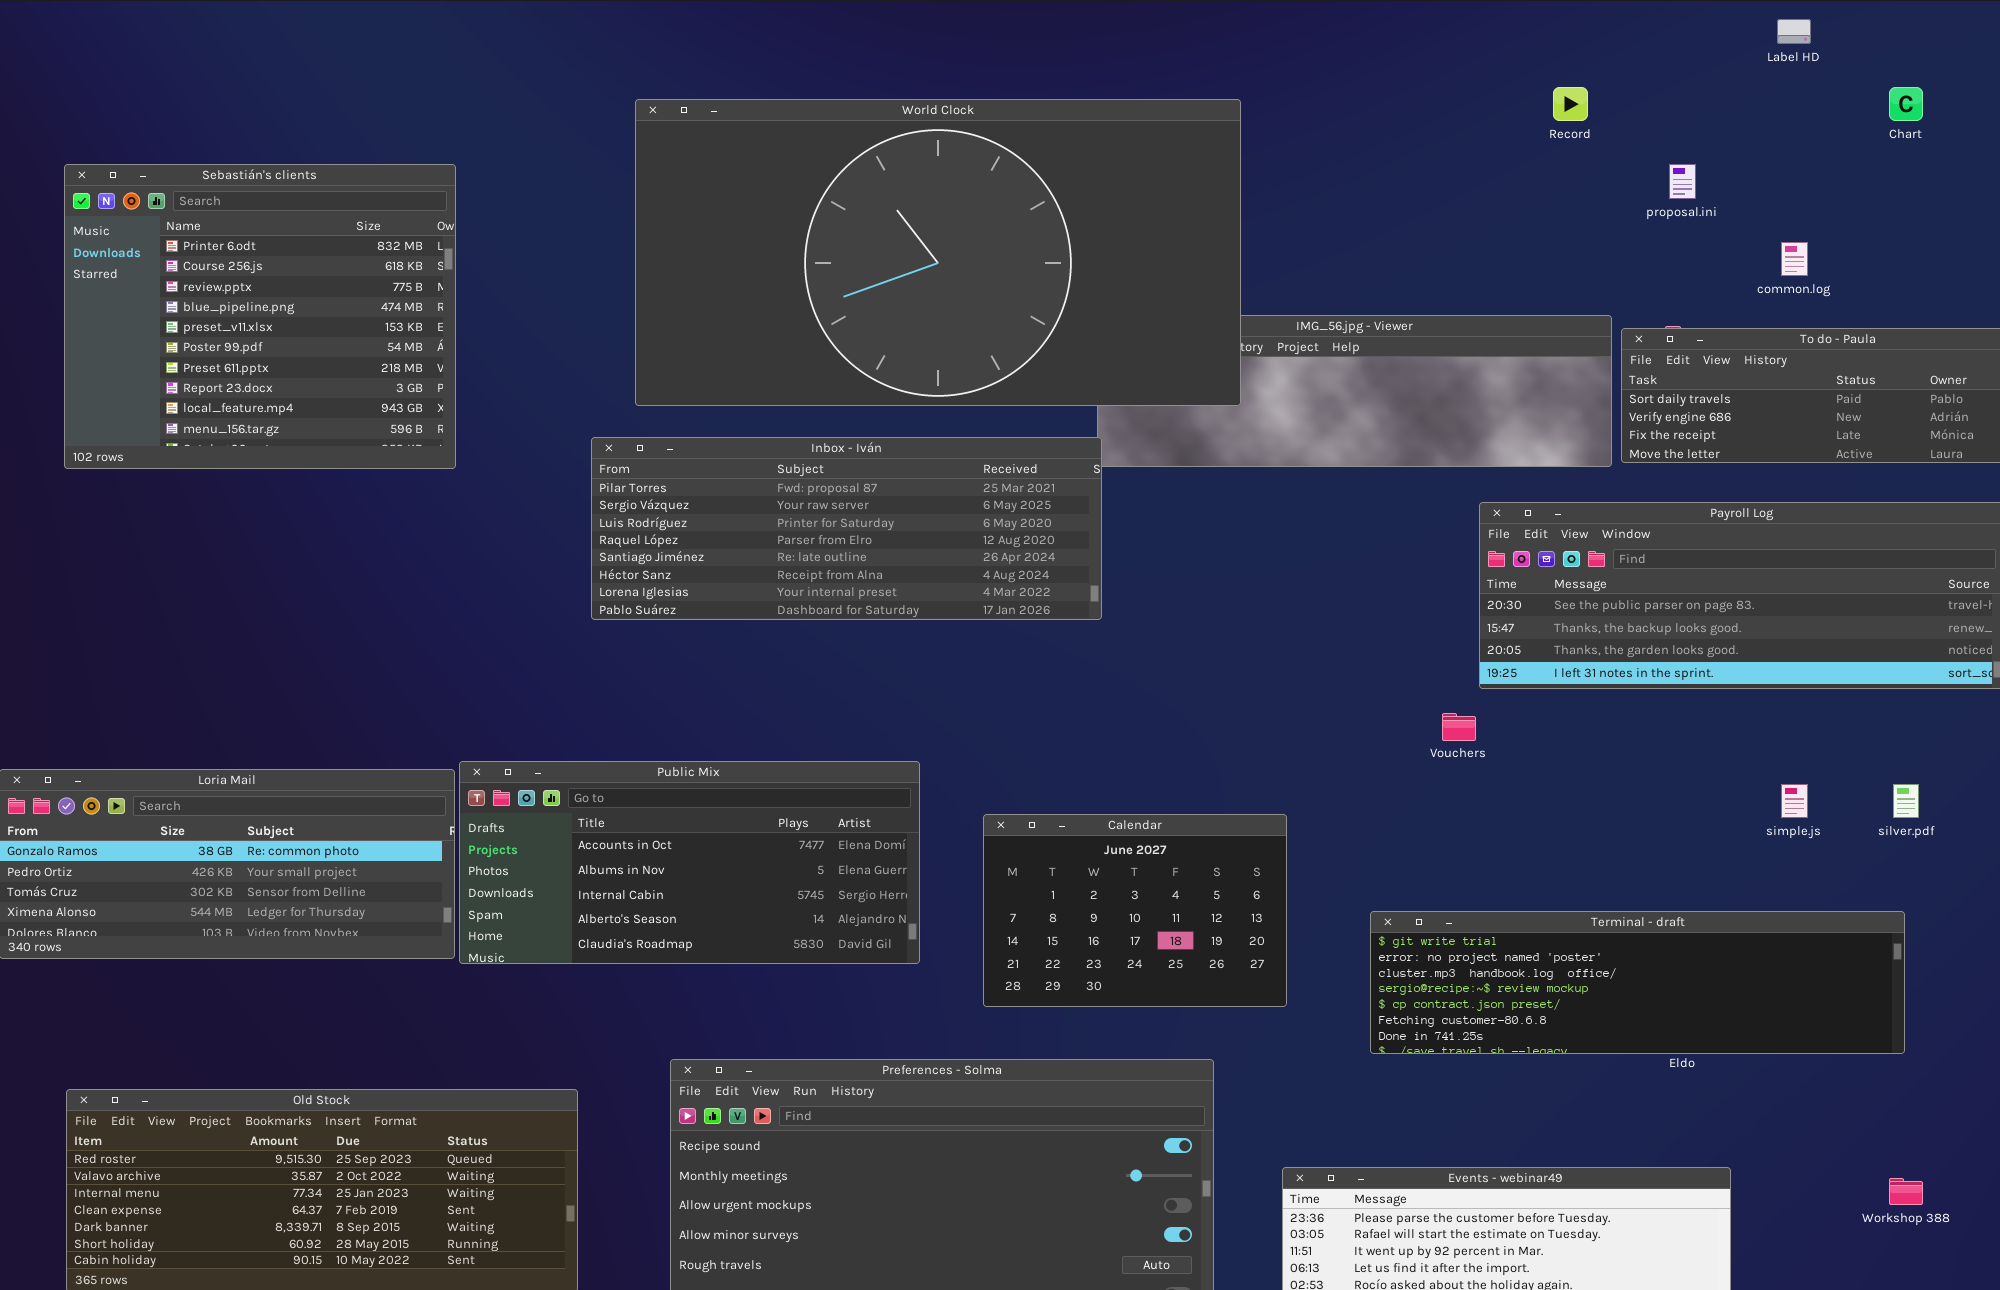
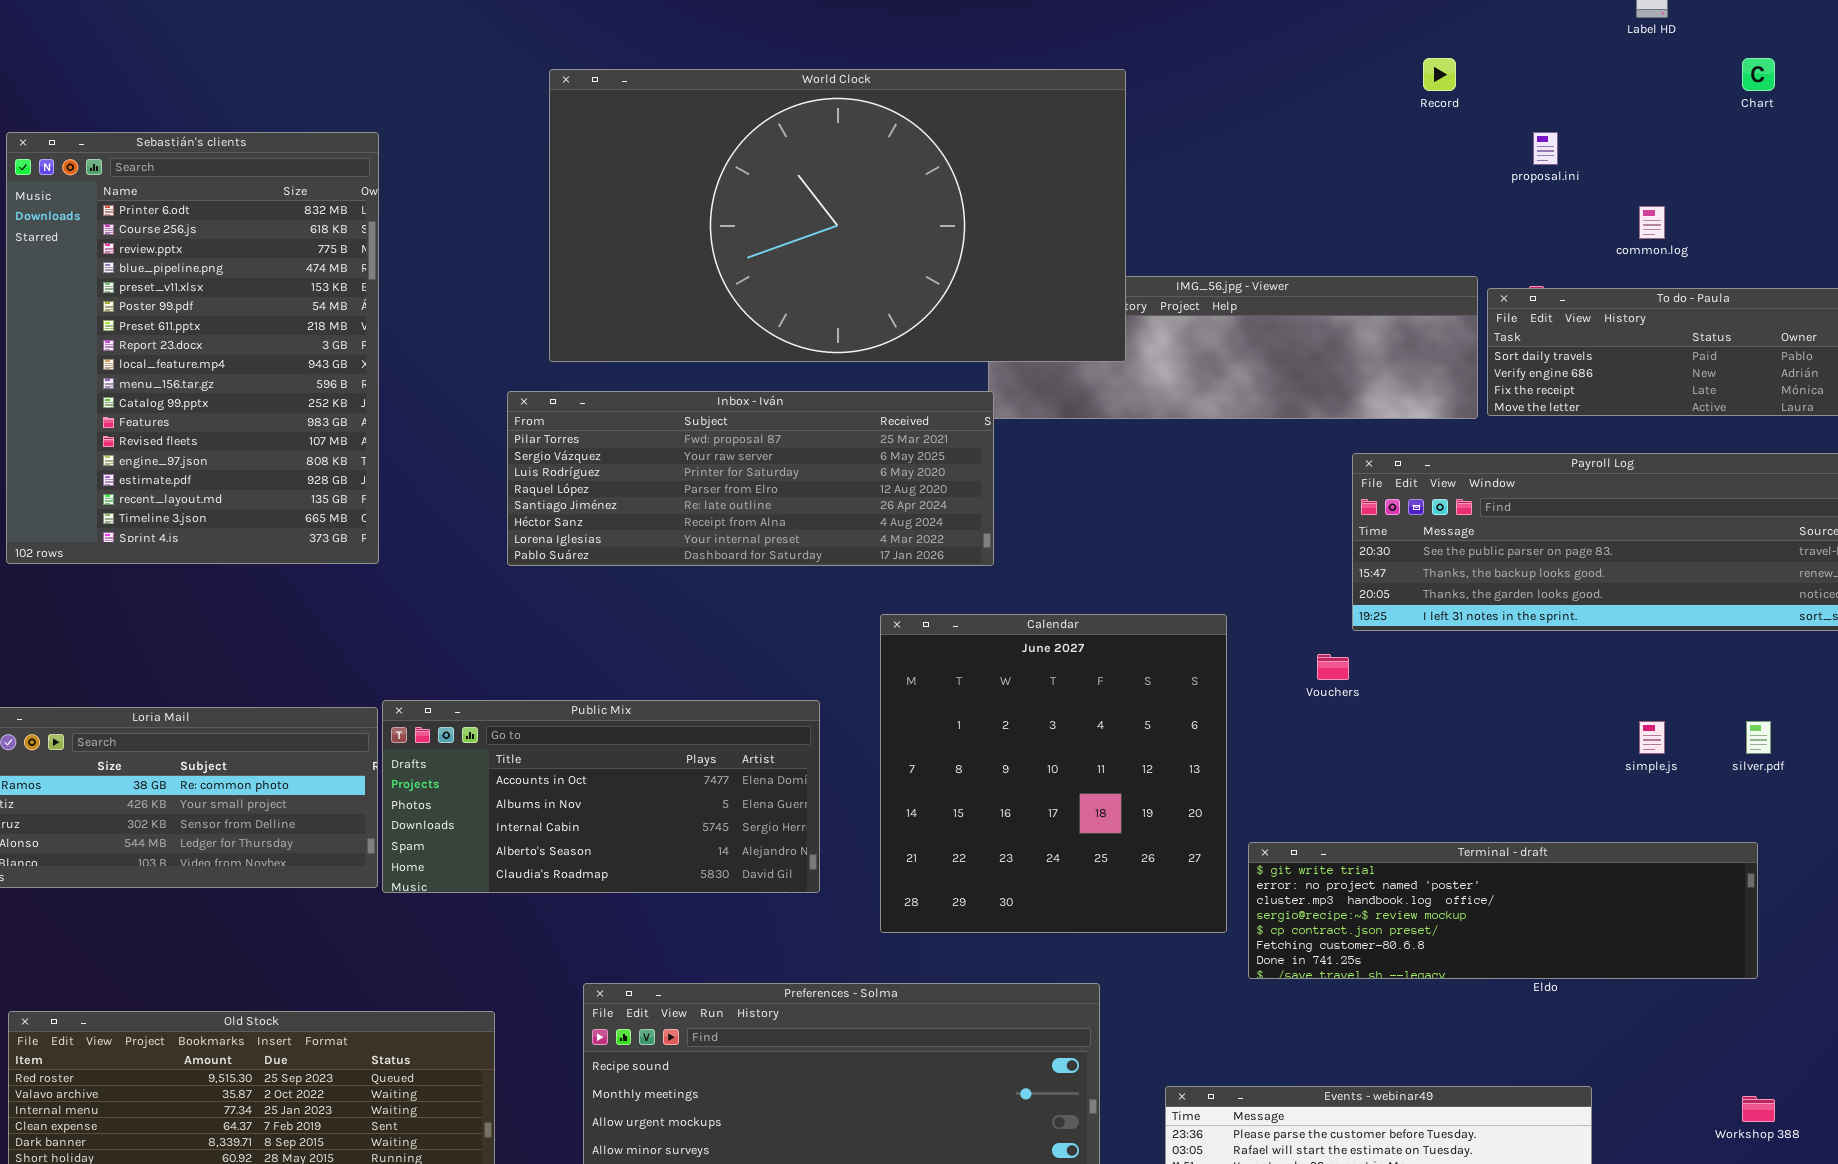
Sebastián's clients: [64,164,456,469] -> [6,132,379,564], resized
Calendar: [983,814,1287,1007] -> [880,614,1227,933], resized

